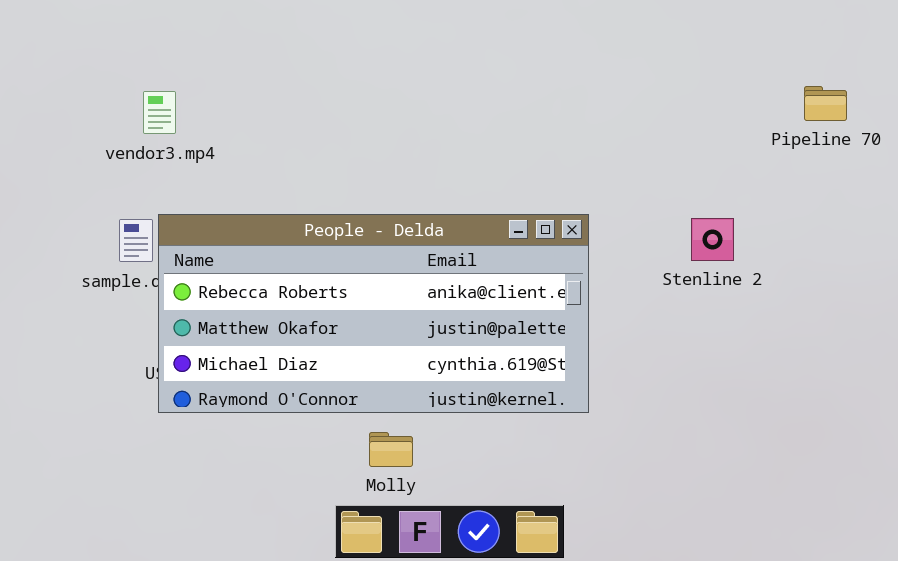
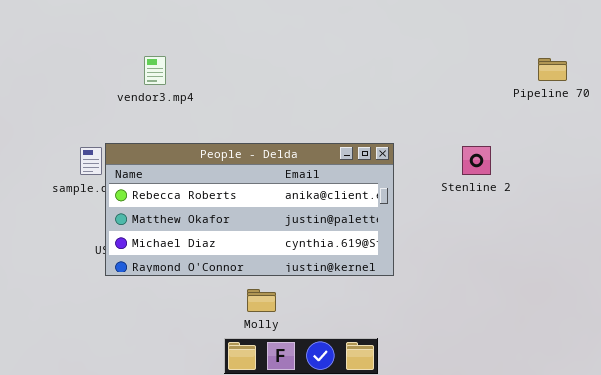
vendor3.mp4: [143,91,176,134] -> [144,56,166,85], moved

